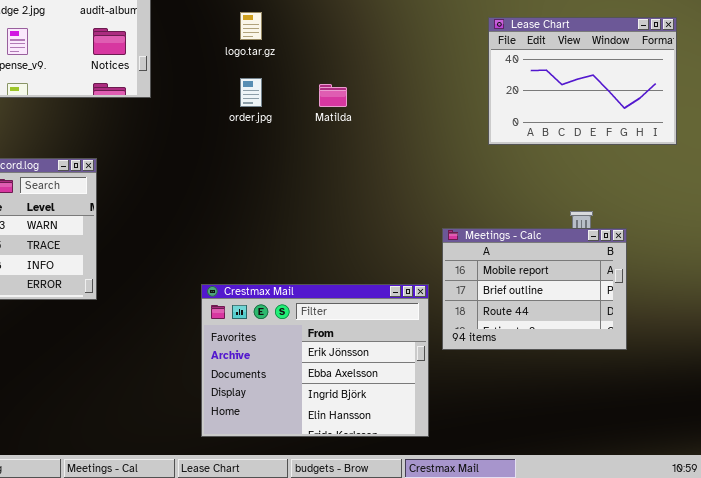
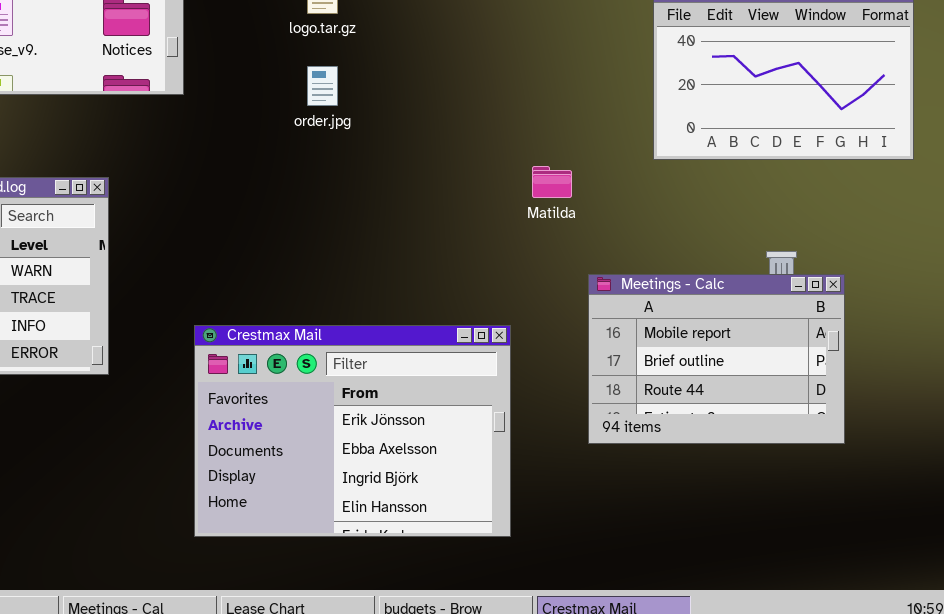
Matilda: [319,84,347,107] -> [532,166,572,198], moved
Crestmax Mail: [201,284,429,437] -> [194,325,511,537], moved

